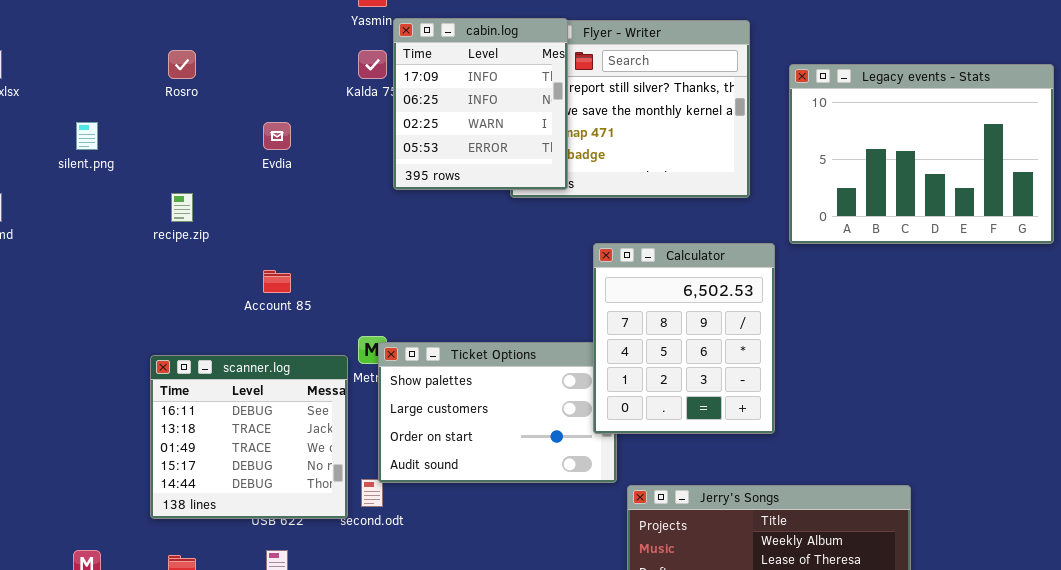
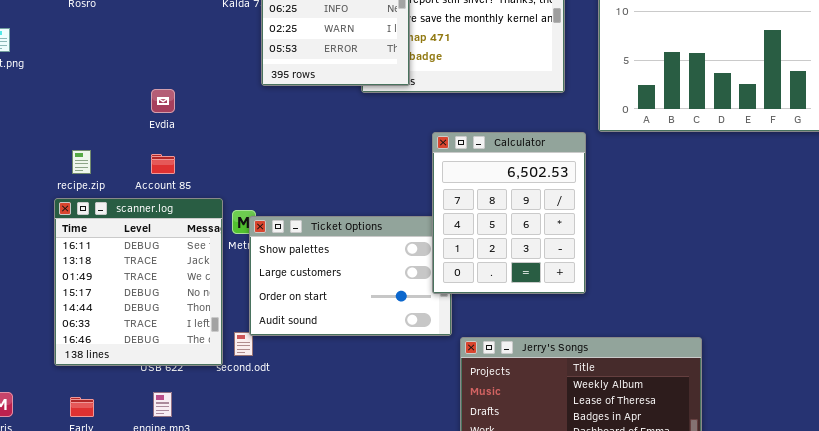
Evdia: [263,122,291,150] -> [151,89,175,113], moved
recipe.zip: [171,193,193,222] -> [72,150,91,174], moved
scanner.log: [150,355,348,519] -> [54,198,223,366], resized

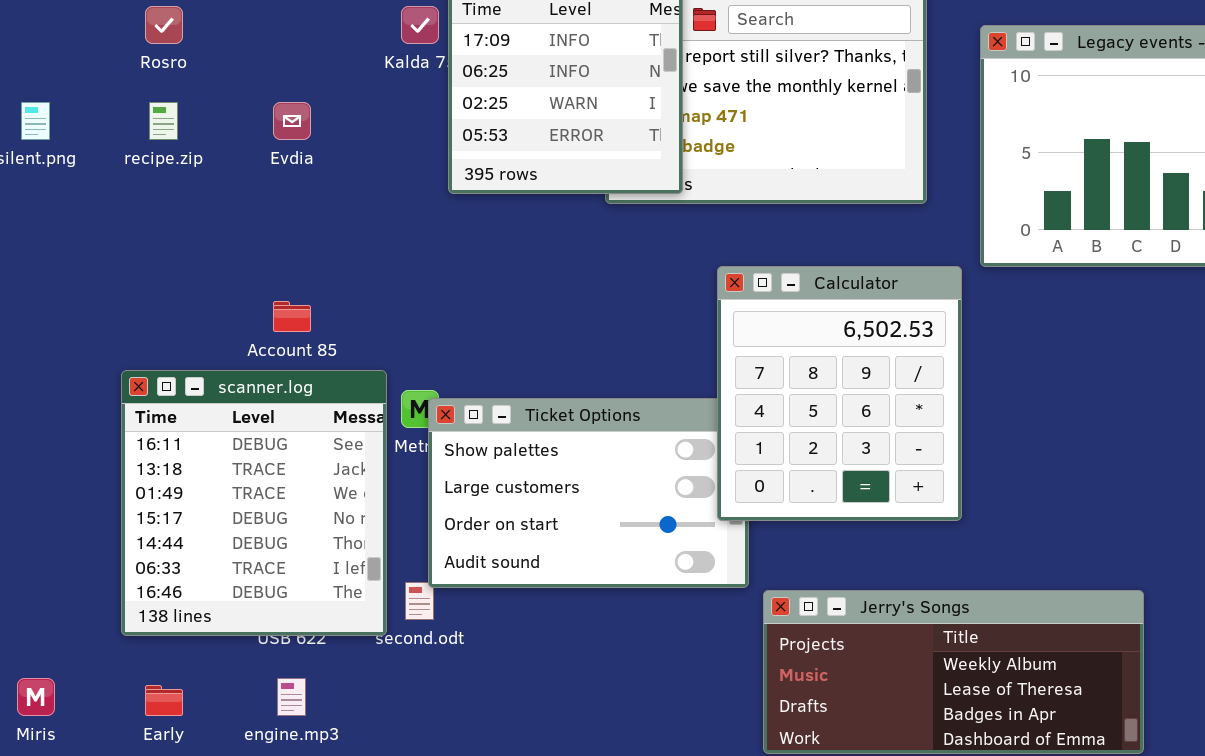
Evdia: [151,89,175,113] -> [273,102,311,140], moved
recipe.zip: [72,150,91,174] -> [149,102,178,140], moved

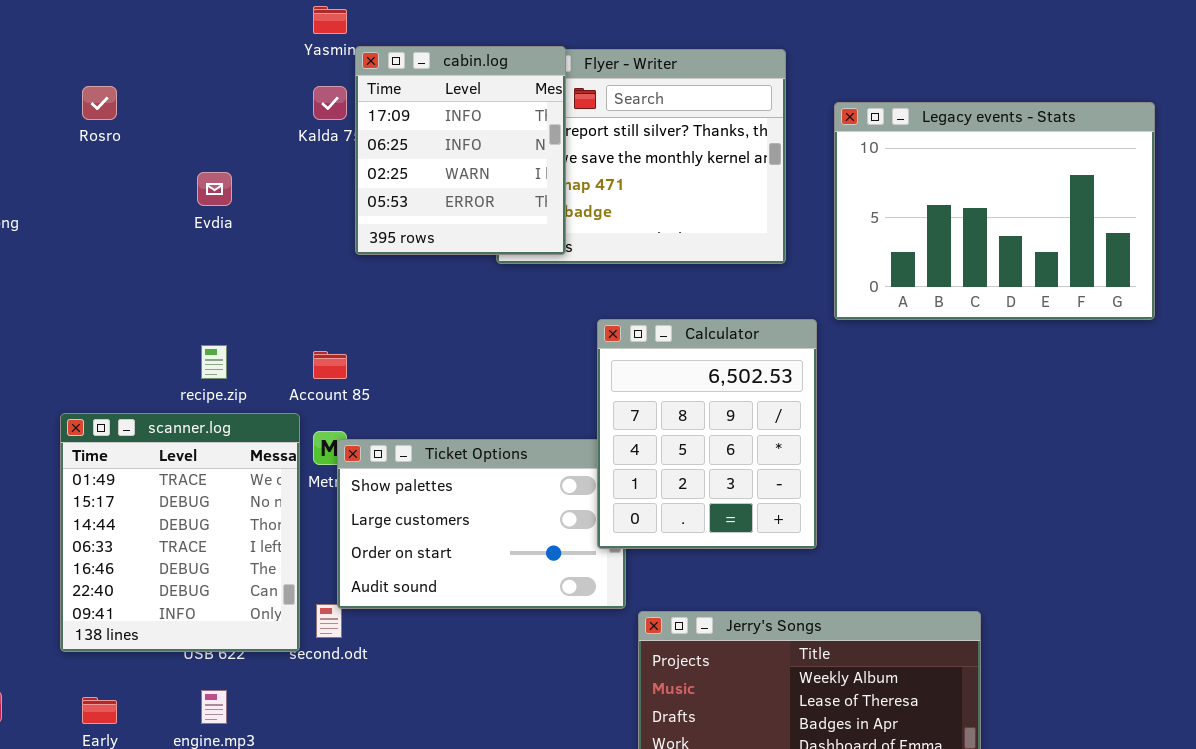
recipe.zip: [149,102,178,140] -> [201,345,227,379], moved
Account 85: [273,301,311,332] -> [313,351,347,379], moved
scanner.log: [121,370,387,636] -> [60,413,300,652], scrolled down 2 rows

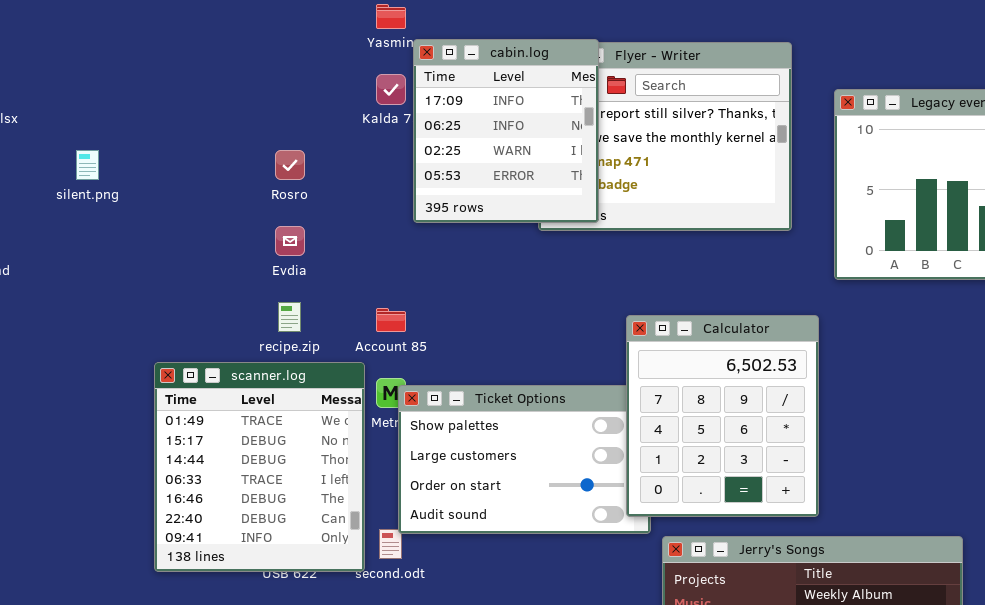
Rosro: [82,86,117,120] -> [275,150,305,180], moved
Evdia: [197,172,232,206] -> [275,226,305,256], moved
Calculator: [597,319,817,549] -> [626,315,819,517], moved

